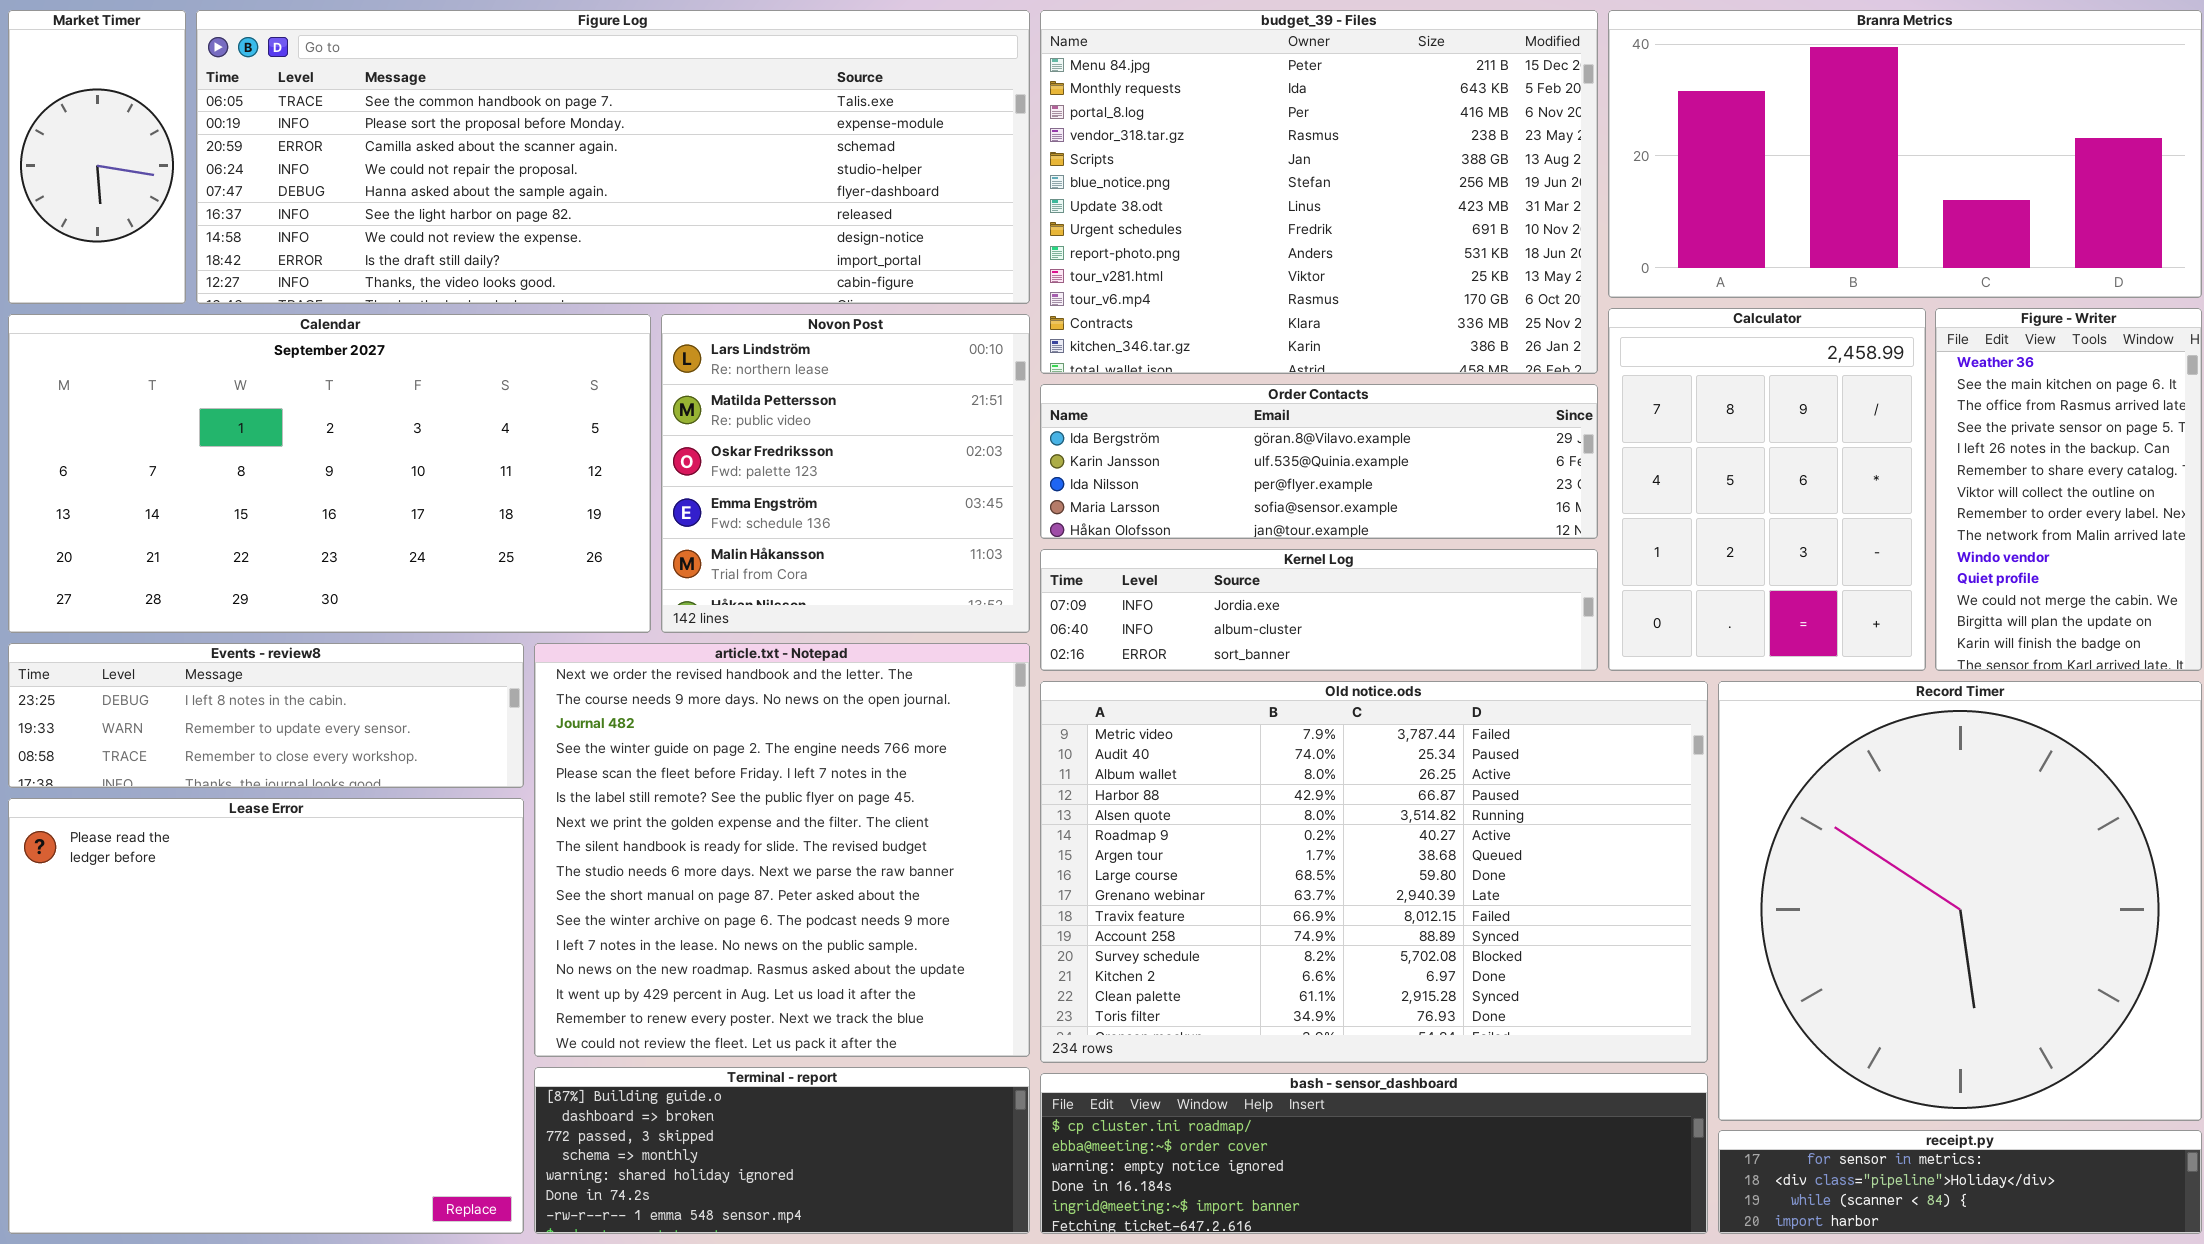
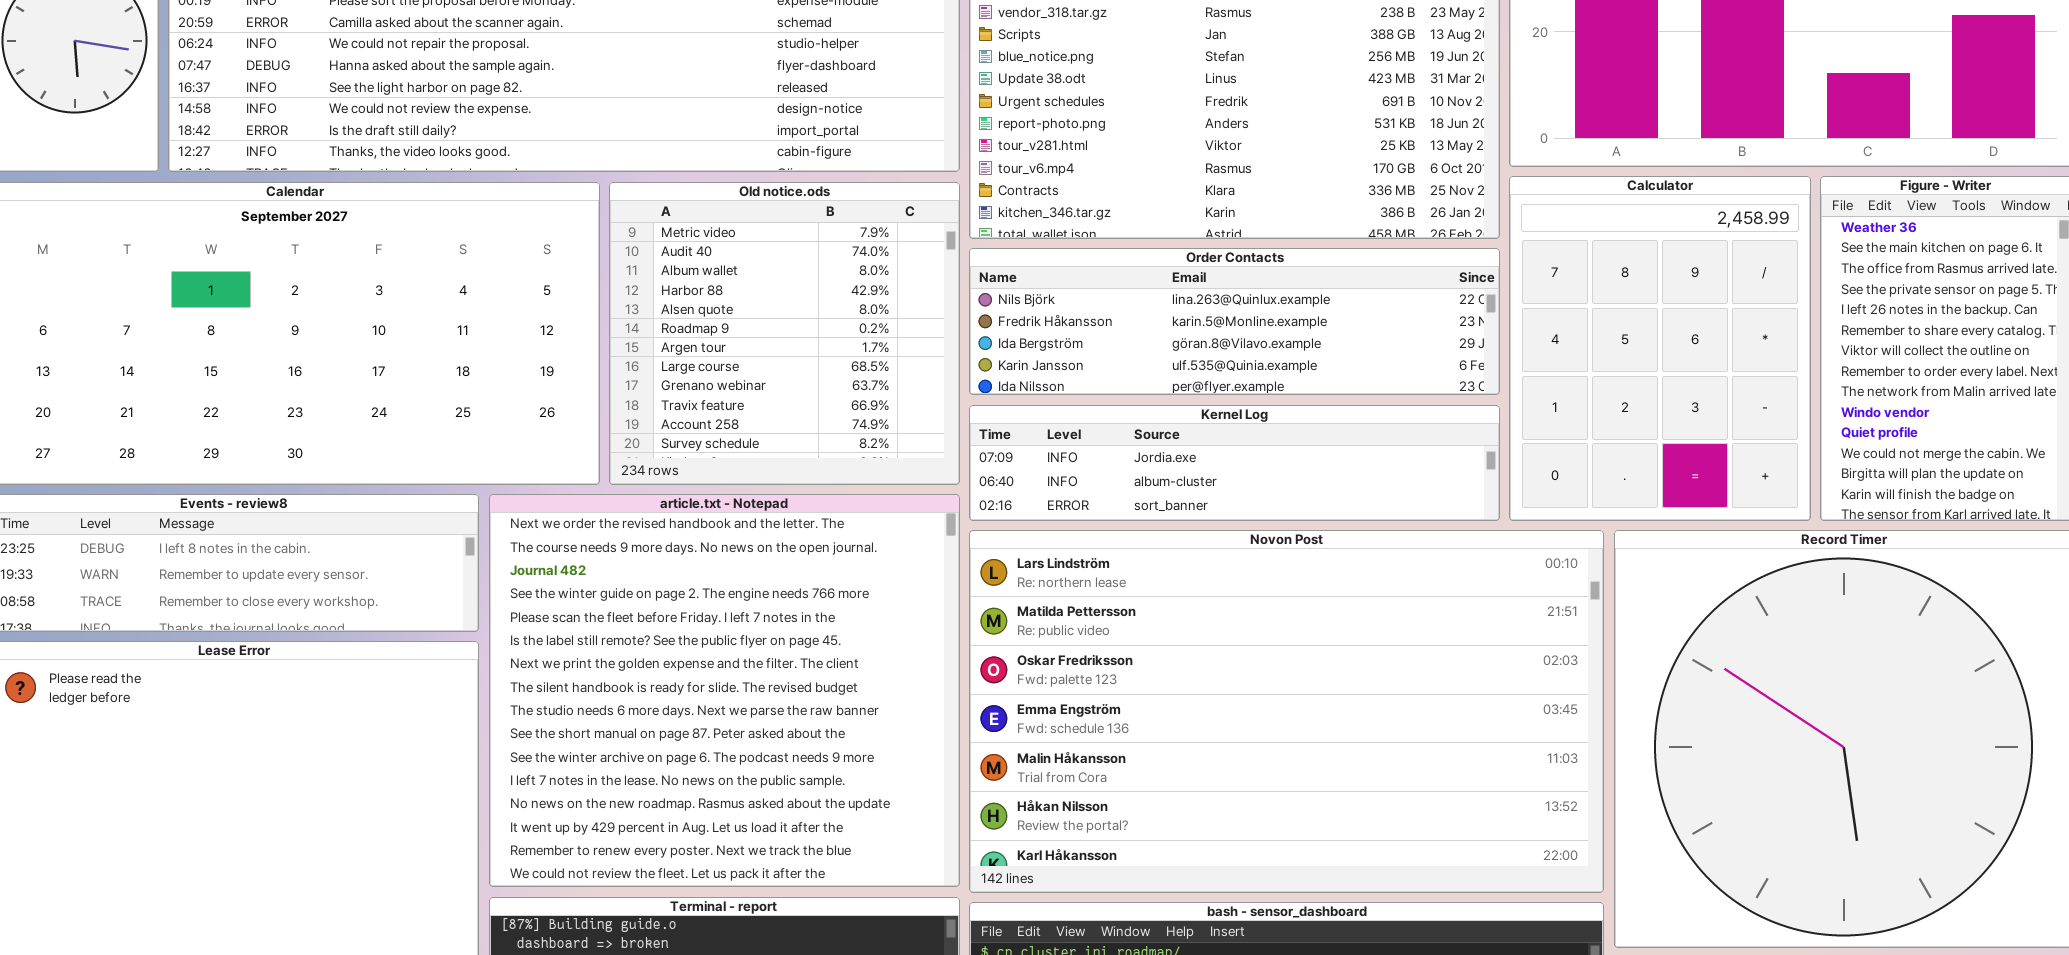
Novon Post: [661,314,1030,633] -> [969,530,1604,893], moved, resized
Order Contacts: [1040,384,1598,539] -> [969,248,1500,395], scrolled up 2 rows
Old notice.ods: [1040,681,1708,1063] -> [609,182,960,485], moved, resized

